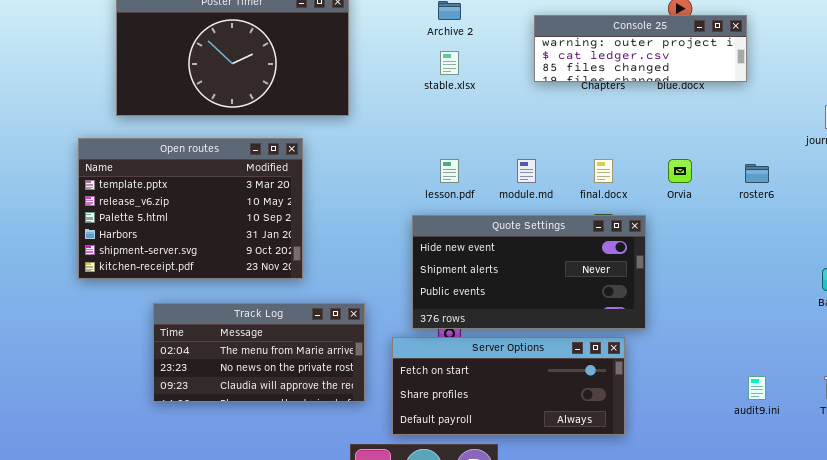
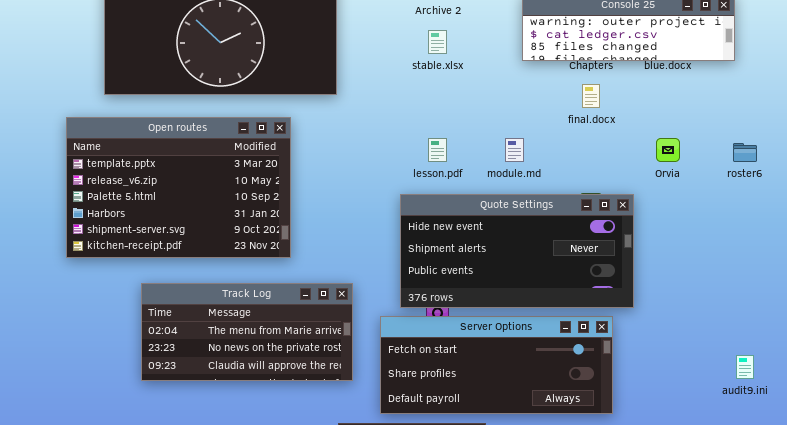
final.docx: [594,159,613,183] -> [582,84,600,108], moved

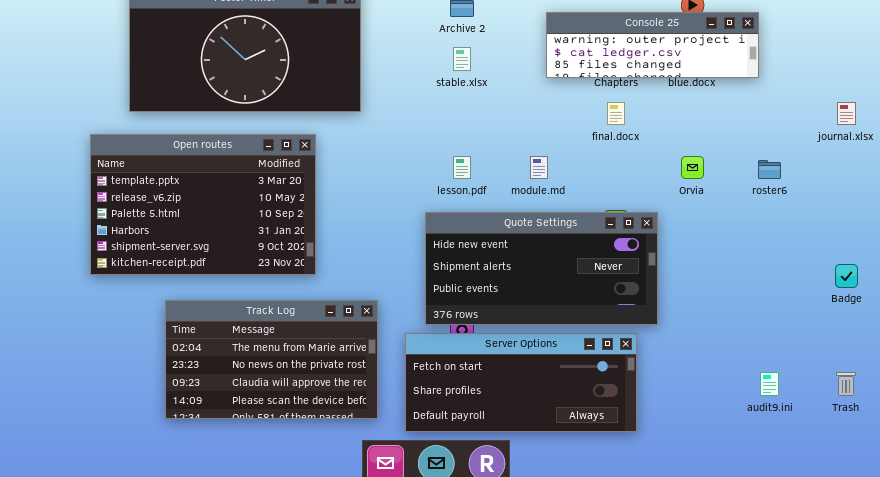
Track Log: [141,283,353,381] -> [165,300,378,419], resized

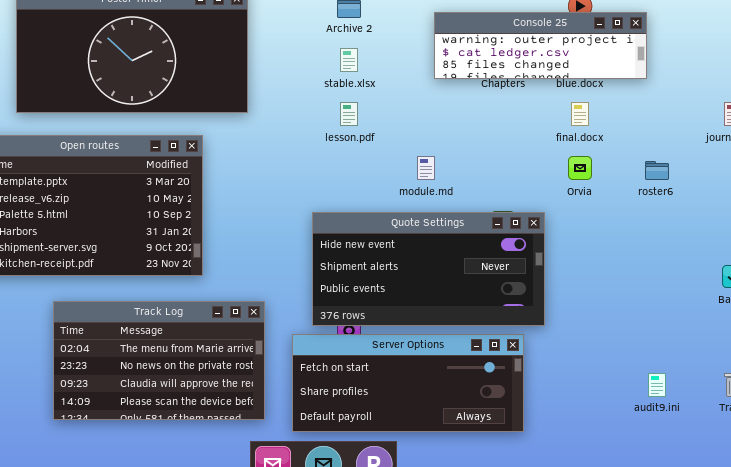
final.docx: [607,102,625,125] -> [571,102,589,126], moved
lesson.pdf: [453,156,471,179] -> [340,102,358,126], moved

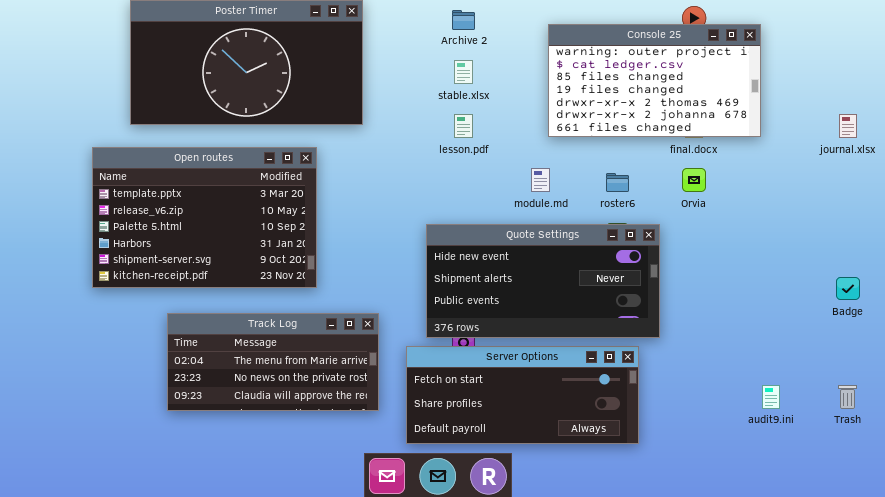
Console 25: [434,12,647,79] -> [548,24,761,137], resized
roster6: [645,161,669,180] -> [606,173,629,192], moved
Track Log: [53,301,265,420] -> [167,313,379,411], resized

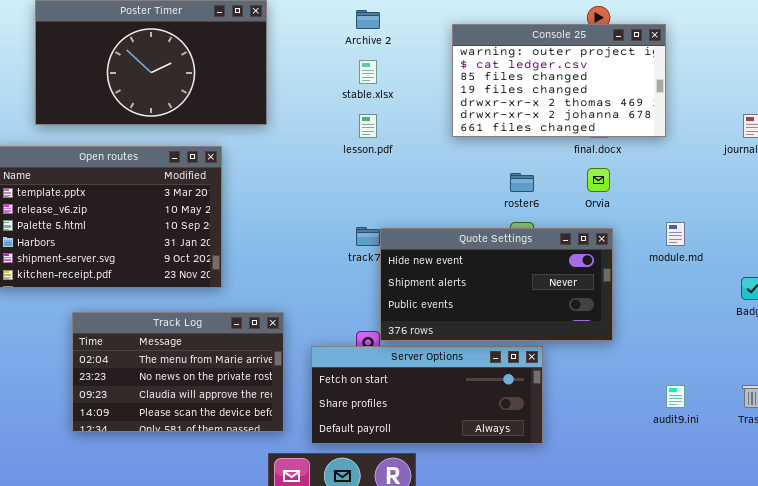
module.md: [531,168,550,192] -> [666,222,685,246], moved
Quote Settings: [426,224,660,338] -> [380,228,613,341], moved
Track Log: [167,313,379,411] -> [72,312,284,432], resized

